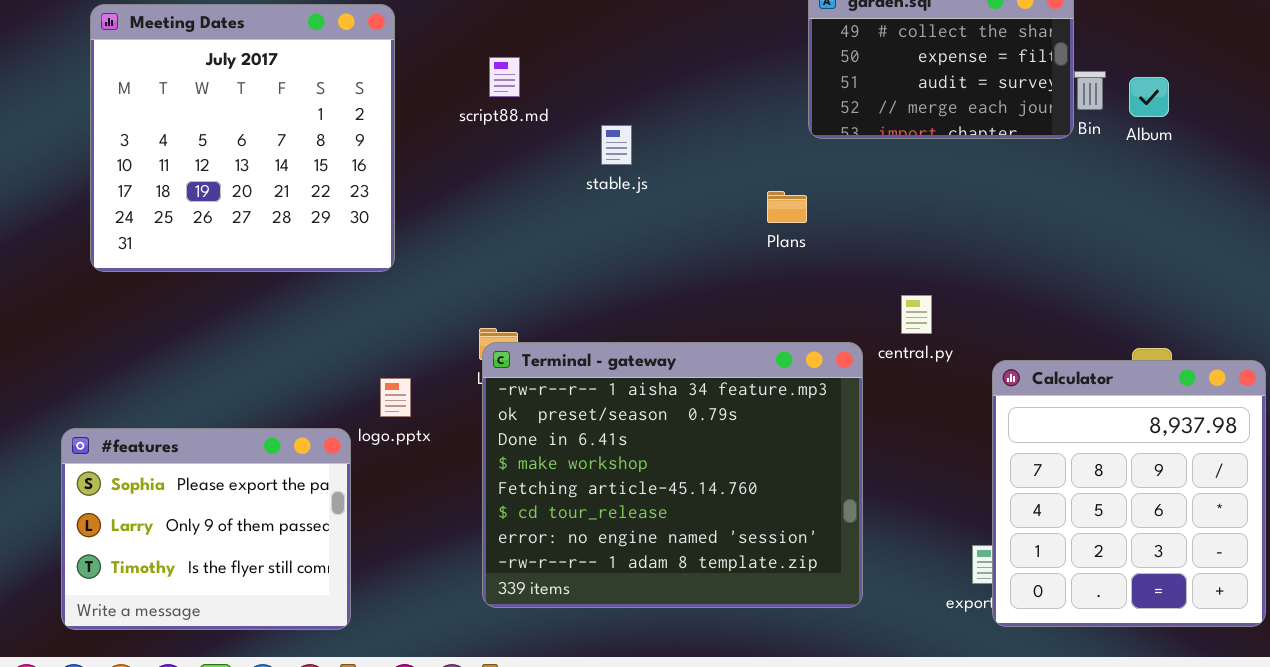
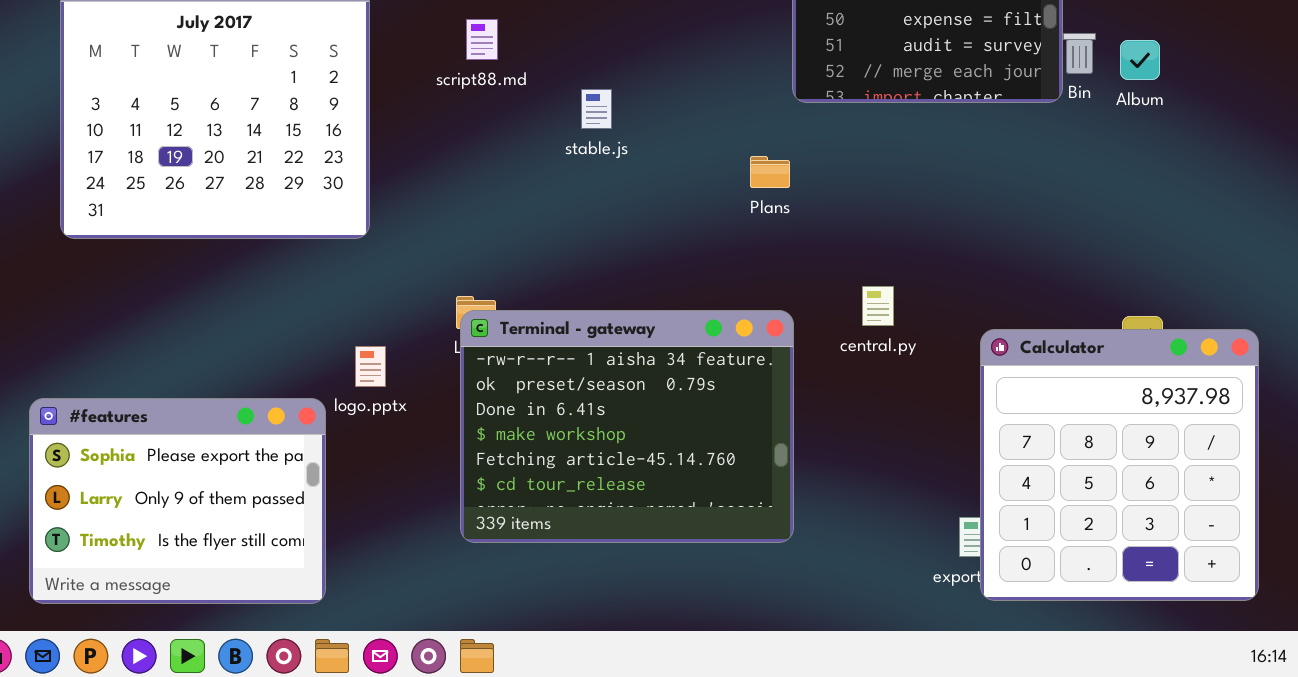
central.py: [901,295,932,334] -> [862,286,894,326], moved
Terminal - gateway: [482,342,863,608] -> [460,310,794,543], resized

